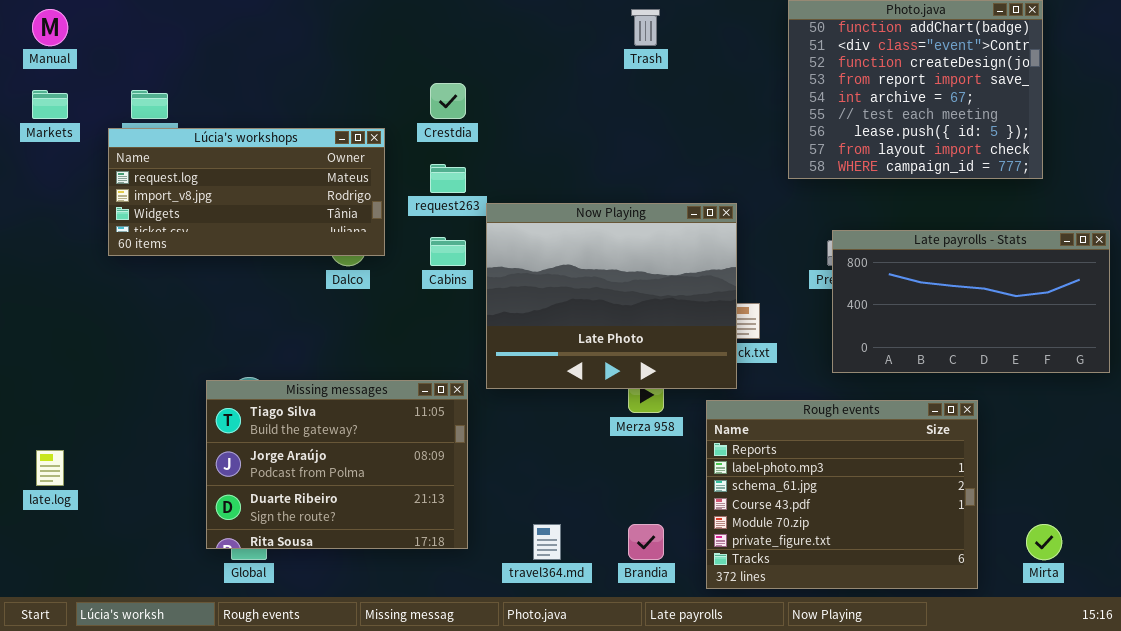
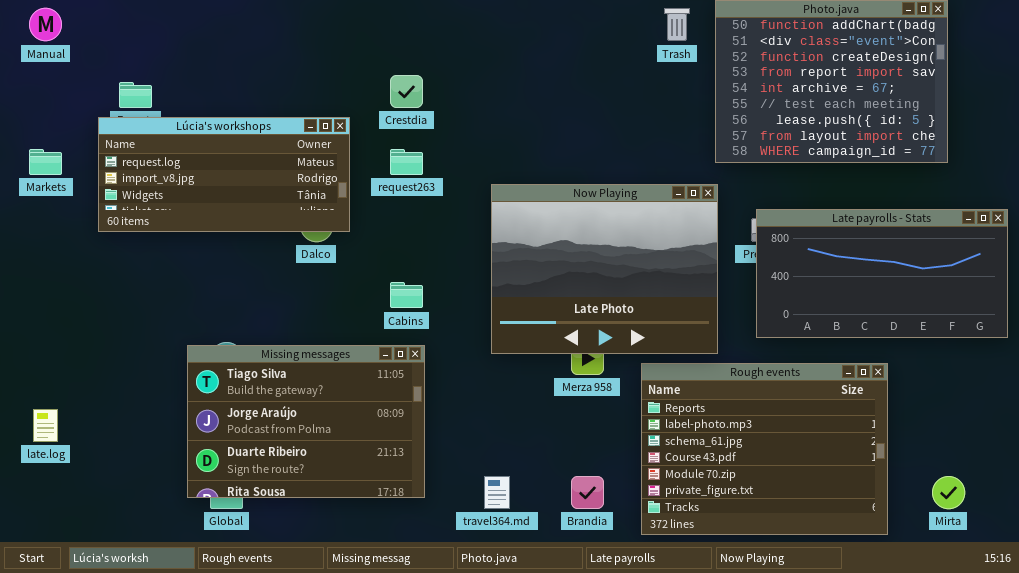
Trash: [631,9,660,46] -> [664,8,690,41], moved
Markets: [32,90,68,119] -> [29,149,62,175], moved
Now Playing: [486,203,737,389] -> [491,184,718,354], moved
Cabins: [430,237,466,266] -> [390,282,423,308], moved

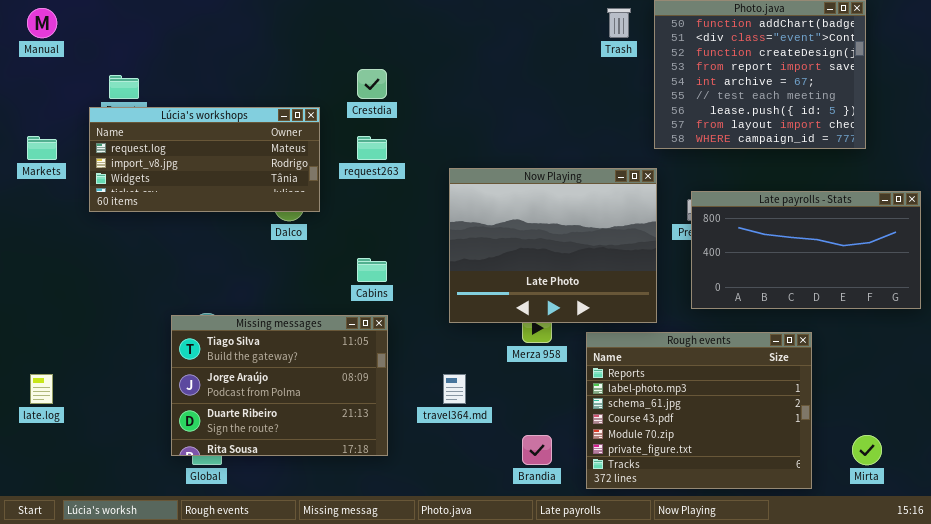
travel364.md: [484,476,510,509] -> [443,374,466,404], moved

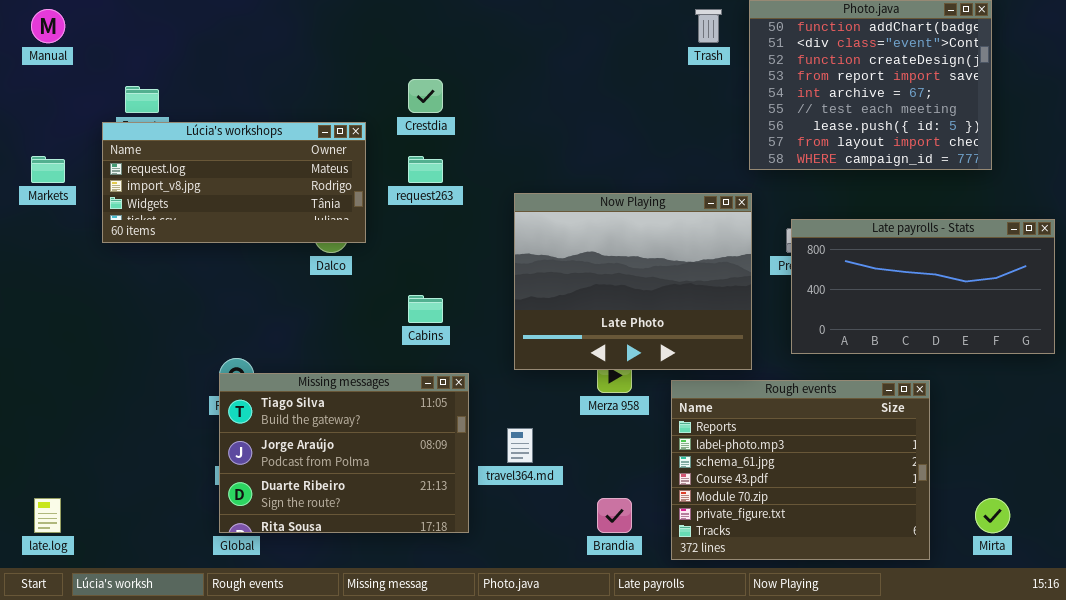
Missing messages: [171,315,388,456] -> [219,373,469,533], moved
late.log: [30,374,53,404] -> [34,498,61,533], moved

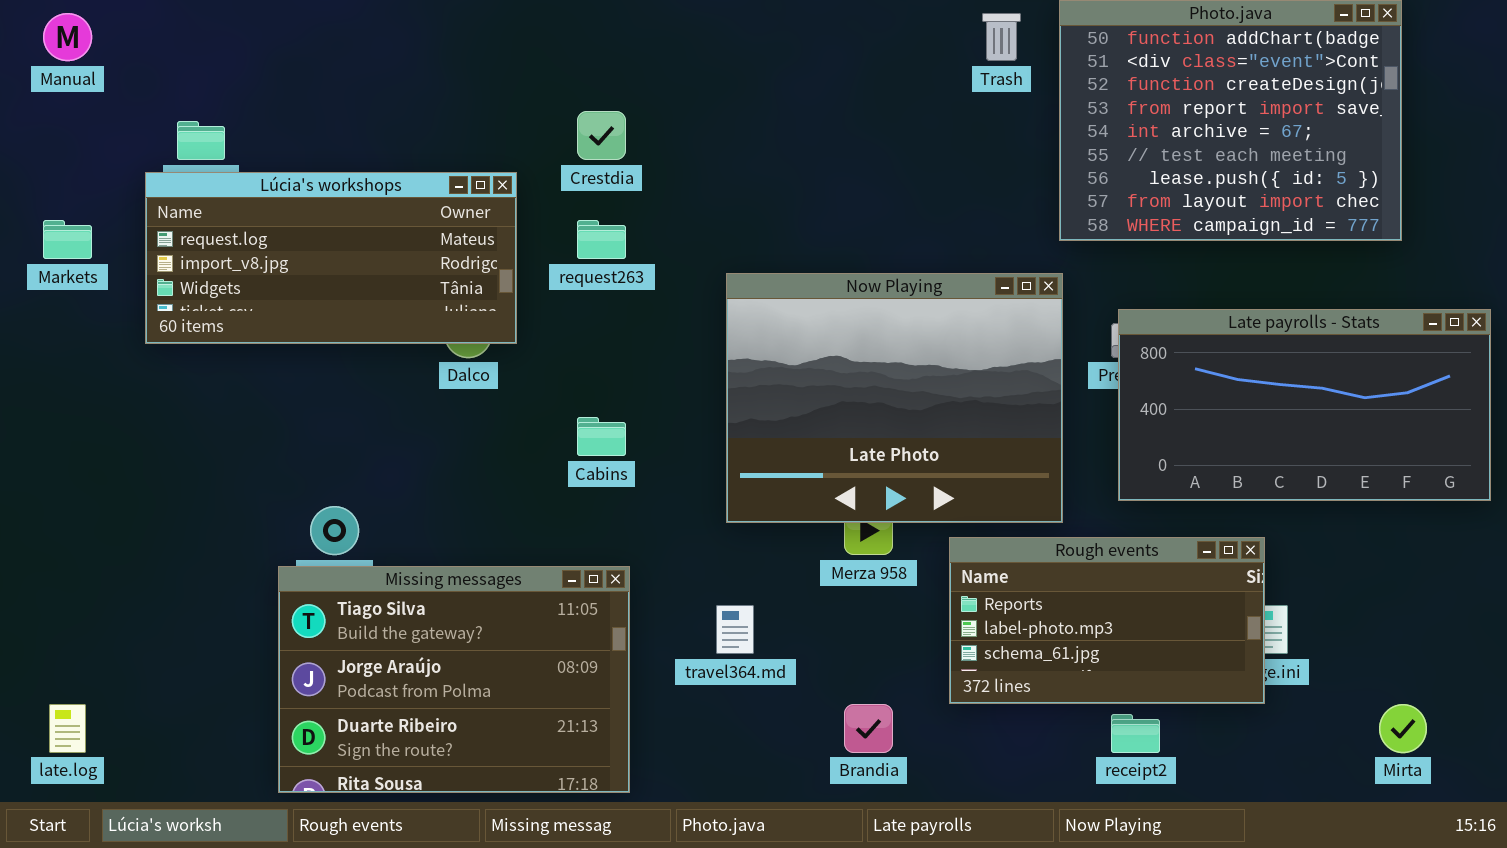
Missing messages: [219,373,469,533] -> [278,566,630,793], moved
Rough events: [671,380,930,560] -> [949,537,1265,704], resized

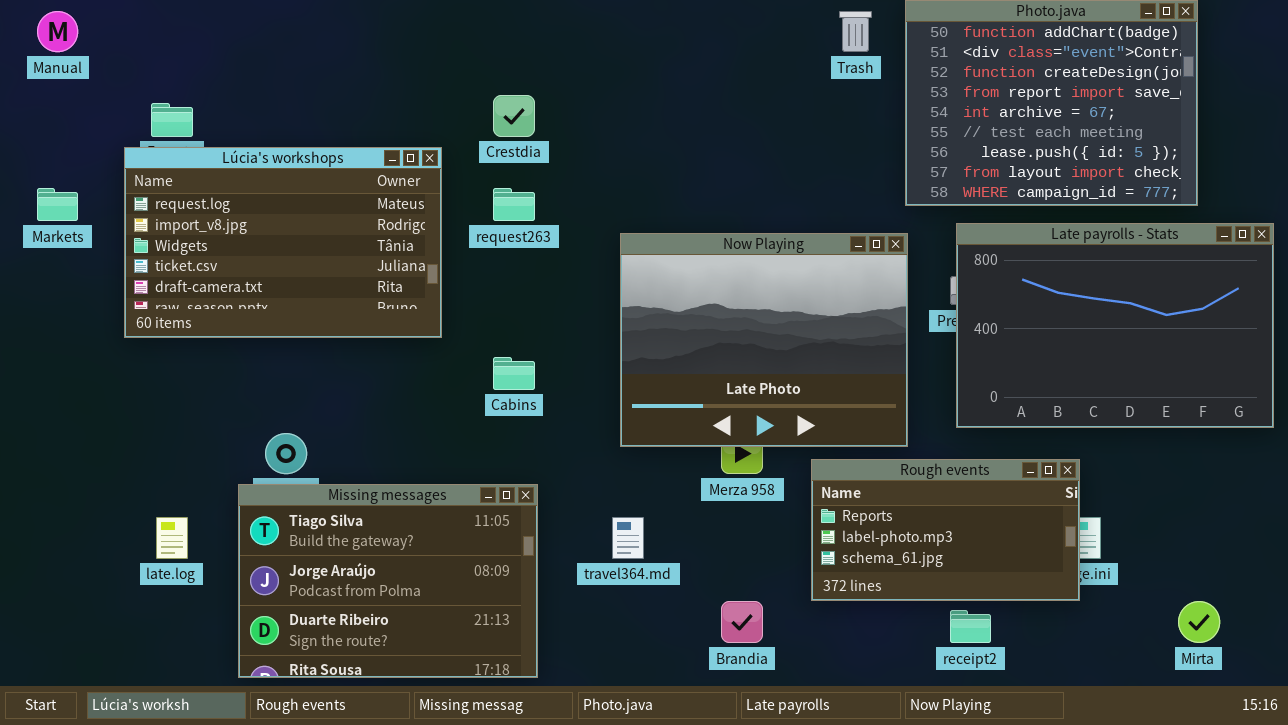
Lúcia's workshops: [145,172,517,344] -> [124,147,442,338], resized
Late payrolls - Stats: [1118,309,1491,501] -> [956,223,1274,428], resized
late.log: [49,704,86,753] -> [156,517,188,559], moved

